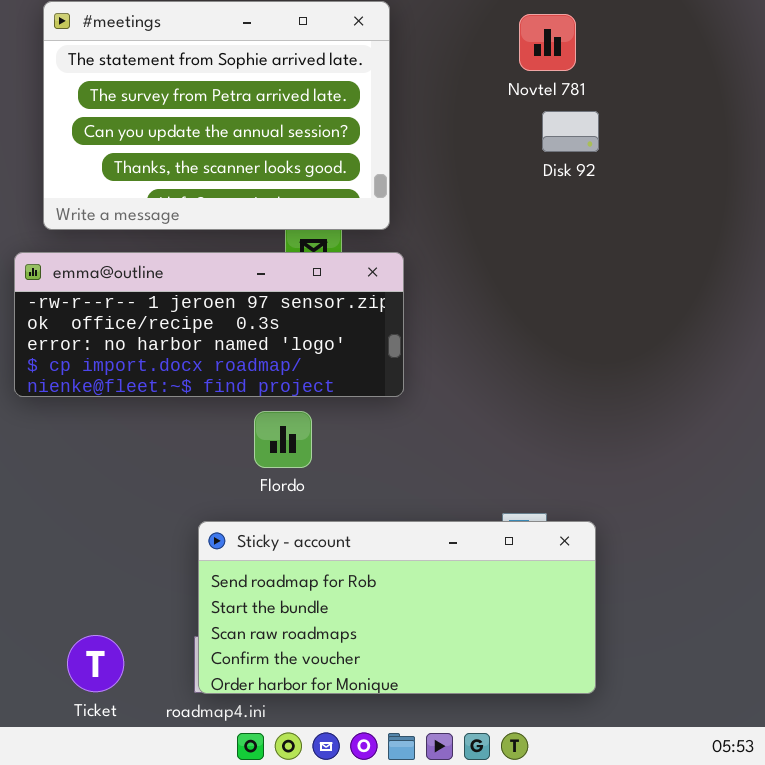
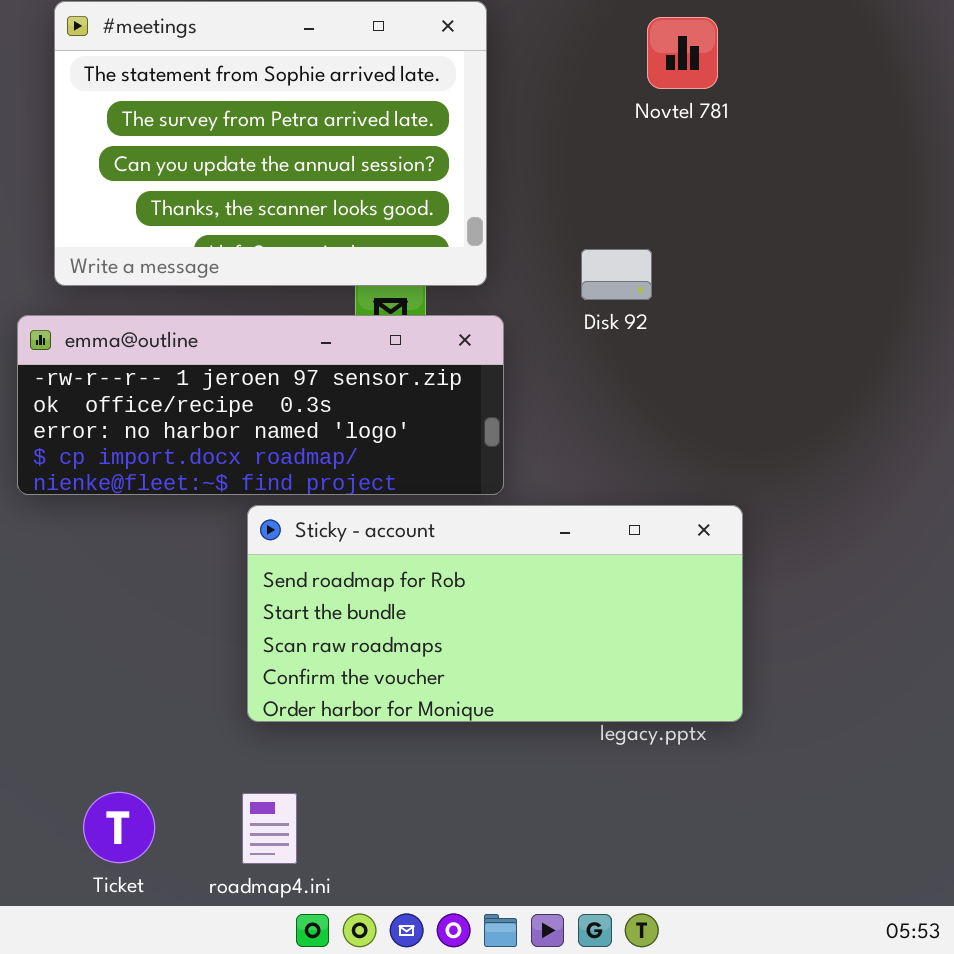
Disk 92: [542,111,599,152] -> [581,249,652,300], moved
Sticky - account: [198,521,596,694] -> [247,505,743,722], moved

